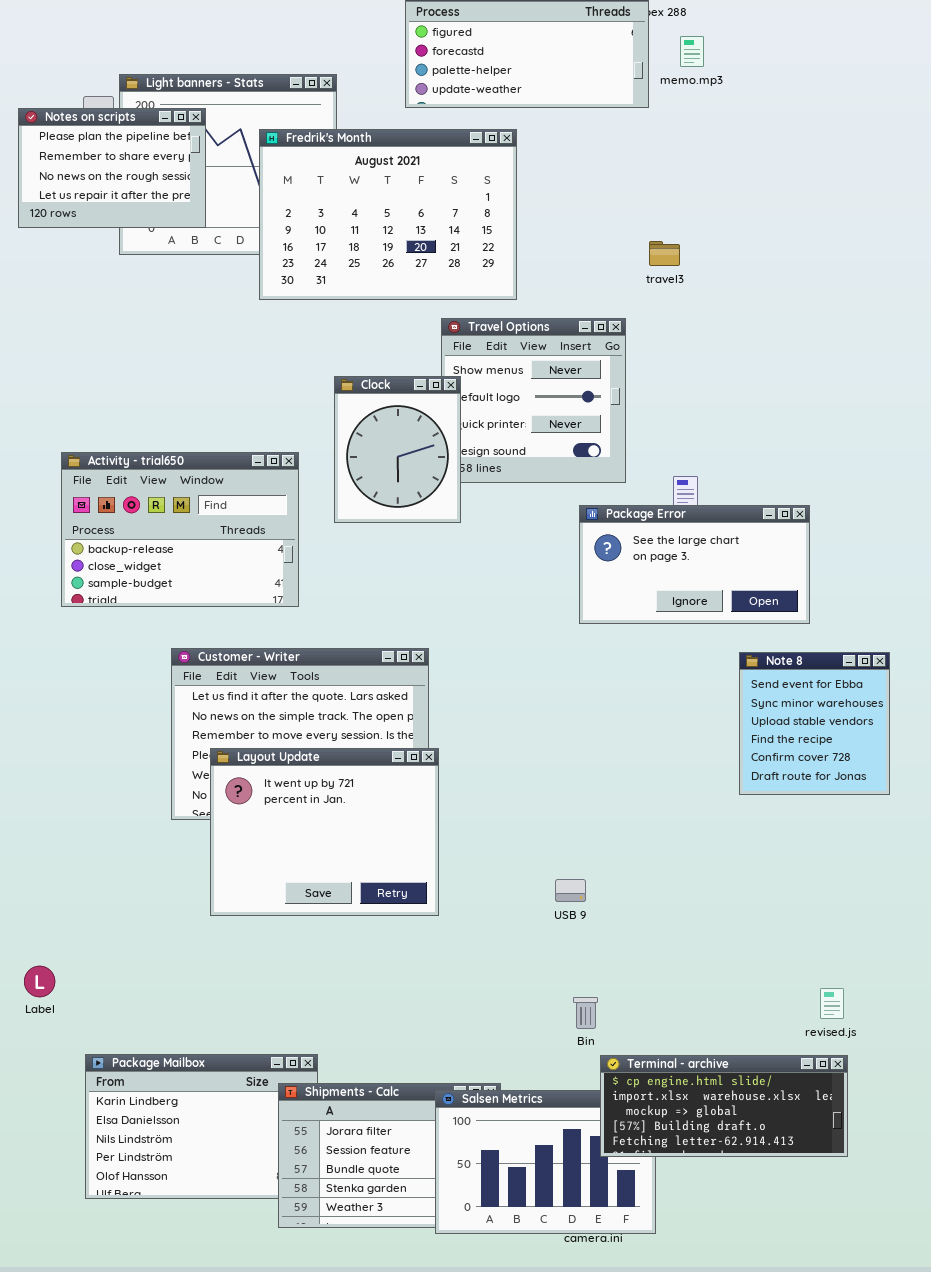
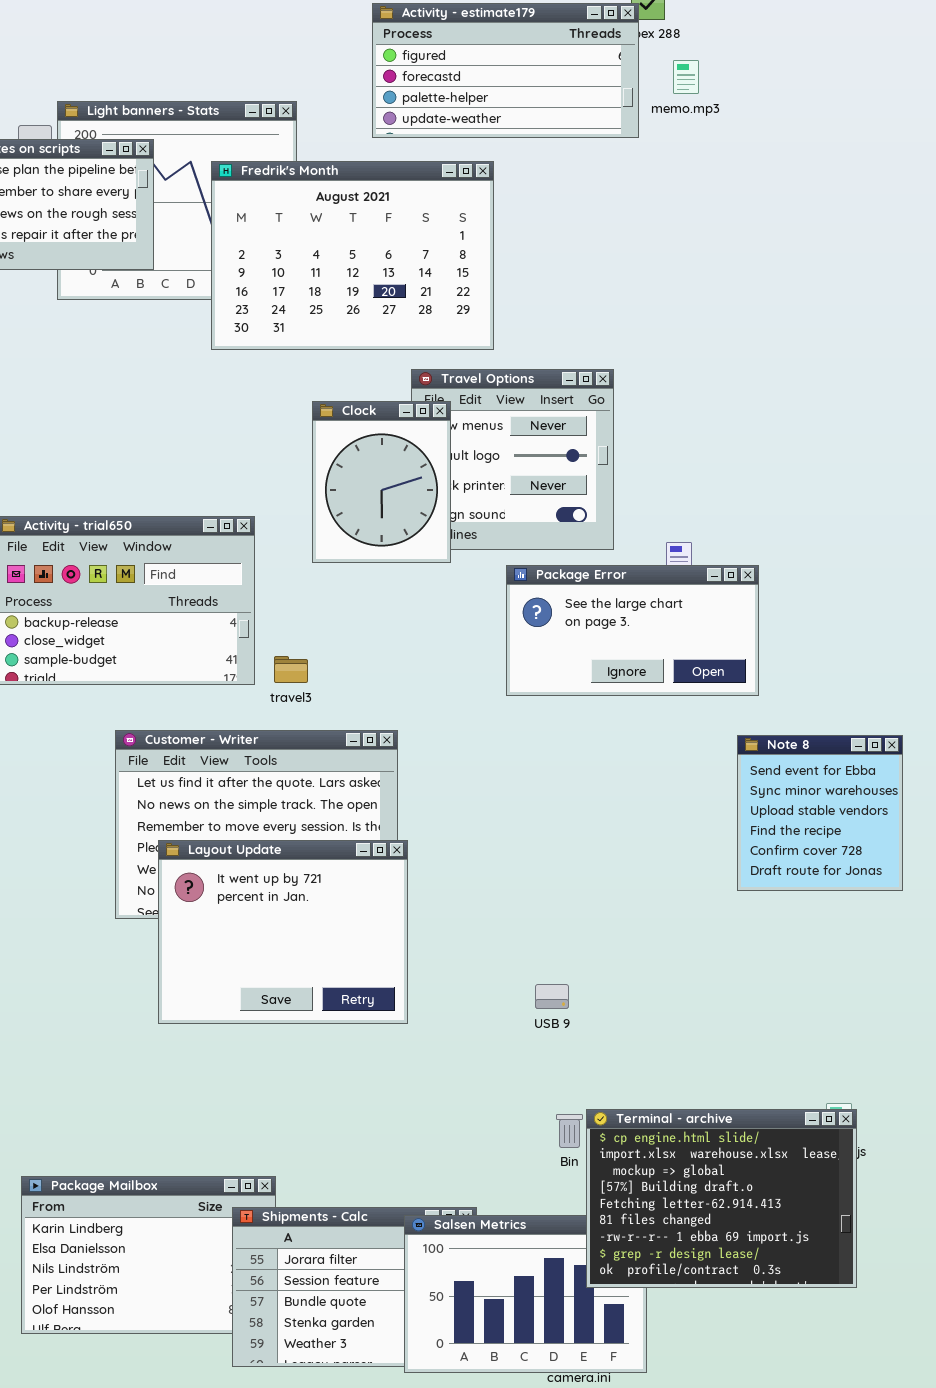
travel3: [649,241,680,266] -> [274,656,308,683], moved
Clock: [334,376,461,523] -> [312,401,451,563], moved
Package Error: [579,505,810,624] -> [506,565,759,696], moved
Terminal - archive: [600,1055,848,1157] -> [586,1109,857,1288], resized

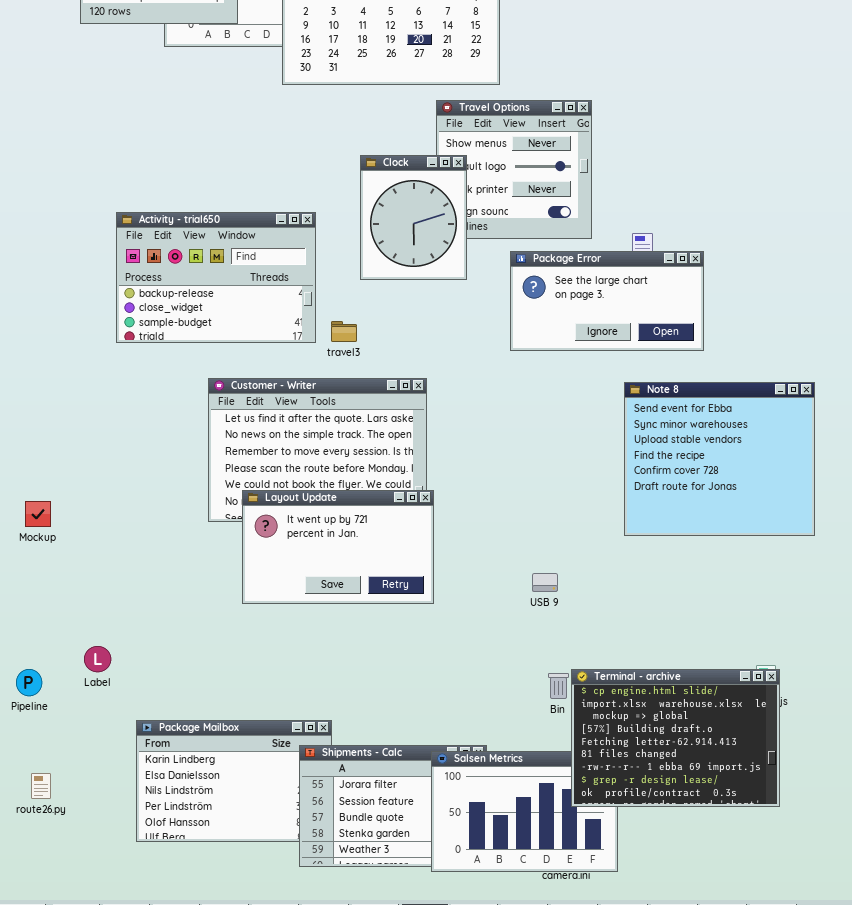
Clock: [312,401,451,563] -> [360,155,467,280], moved
Note 8: [737,735,903,891] -> [624,382,815,536], resized
Layout Update: [158,840,408,1024] -> [242,490,434,604], resized

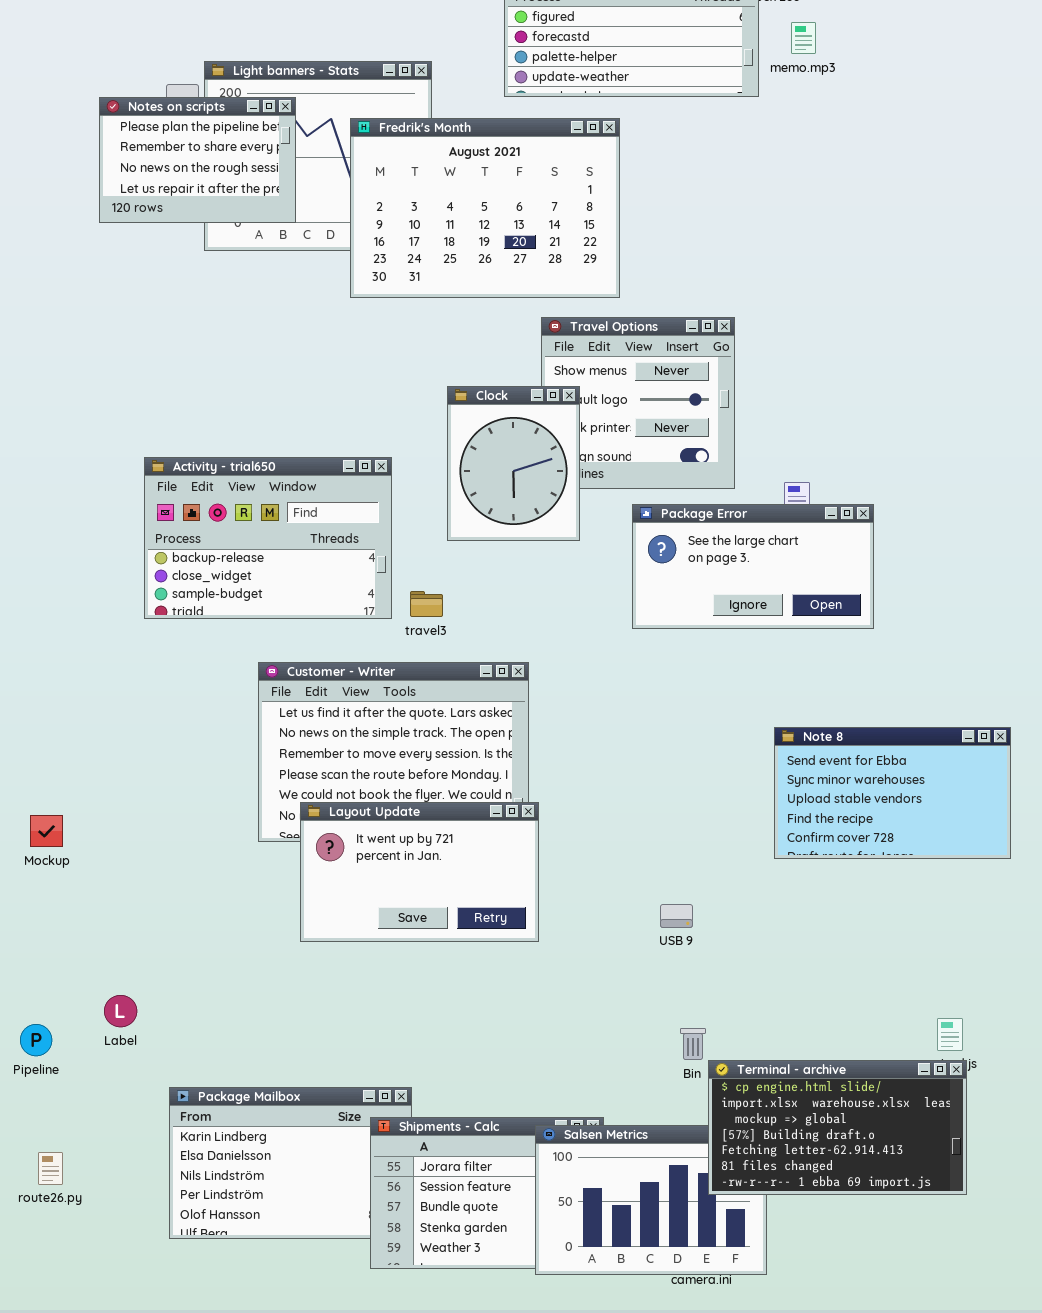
Note 8: [624,382,815,536] -> [774,727,1011,859], resized
Terminal - archive: [571,669,780,807] -> [708,1060,967,1195], resized

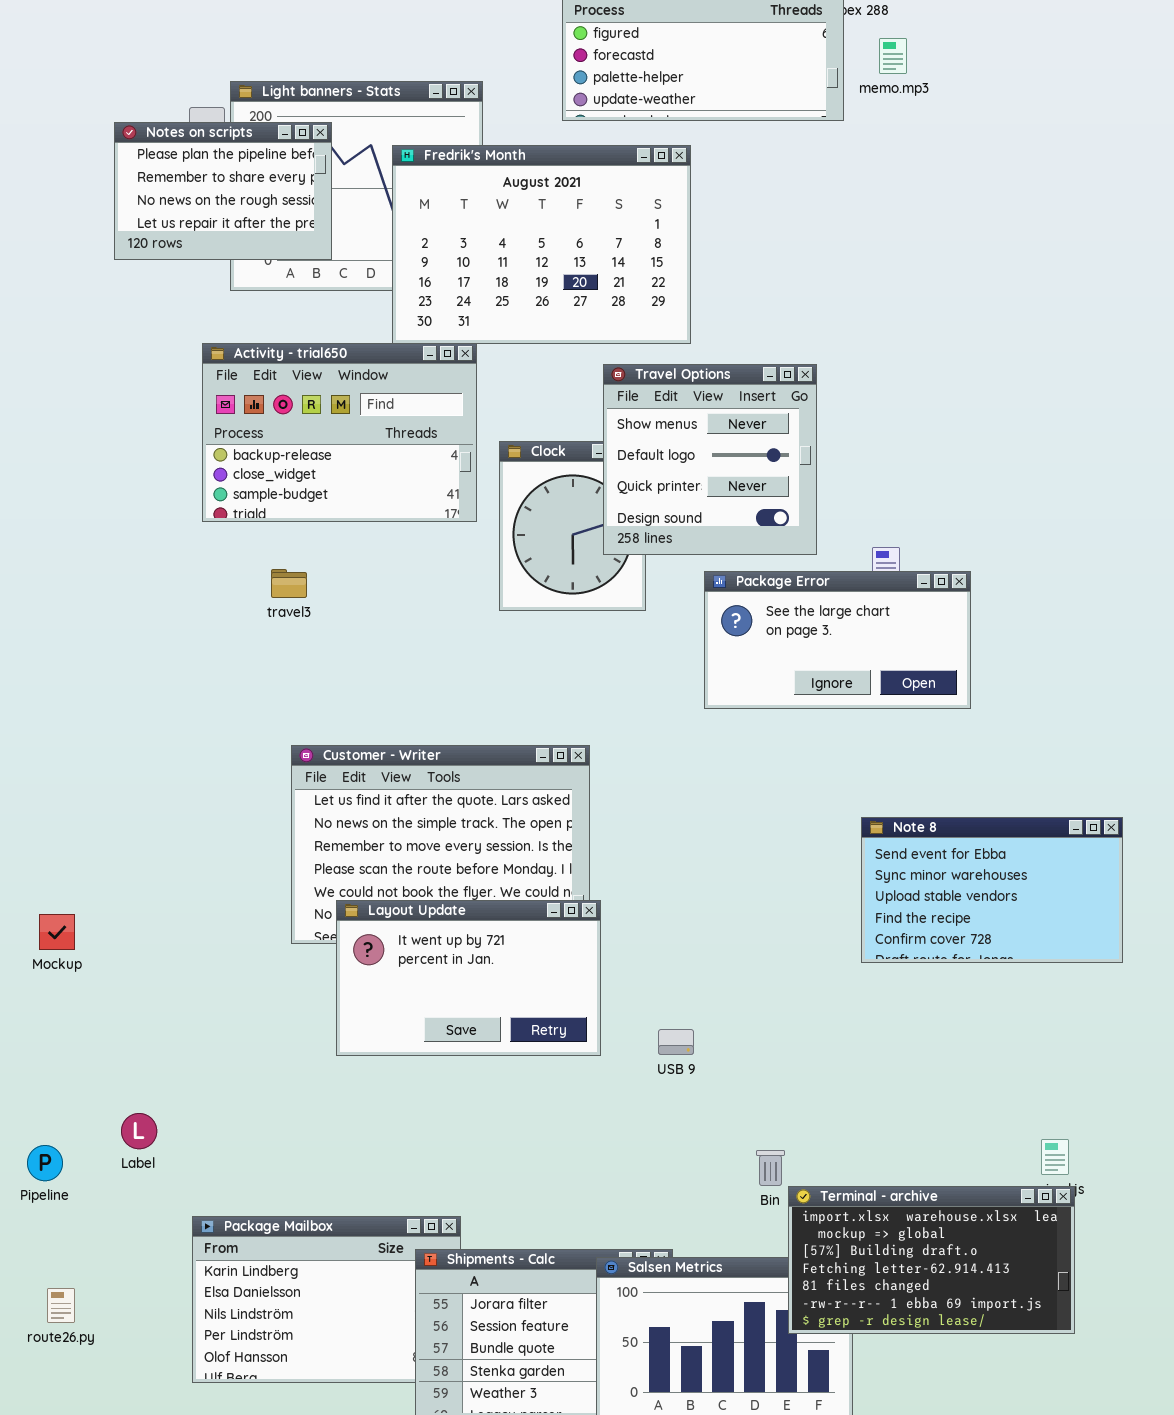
Travel Options: [541,317,735,489] -> [603,364,817,555], raised
Activity - trial650: [144,457,392,619] -> [202,343,477,522], moved
travel3: [410,591,443,617] -> [271,569,307,598], moved
USB 9: [660,904,693,928] -> [658,1029,694,1055], moved
Terminal - archive: [708,1060,967,1195] -> [788,1186,1075,1334], scrolled down 1 row

